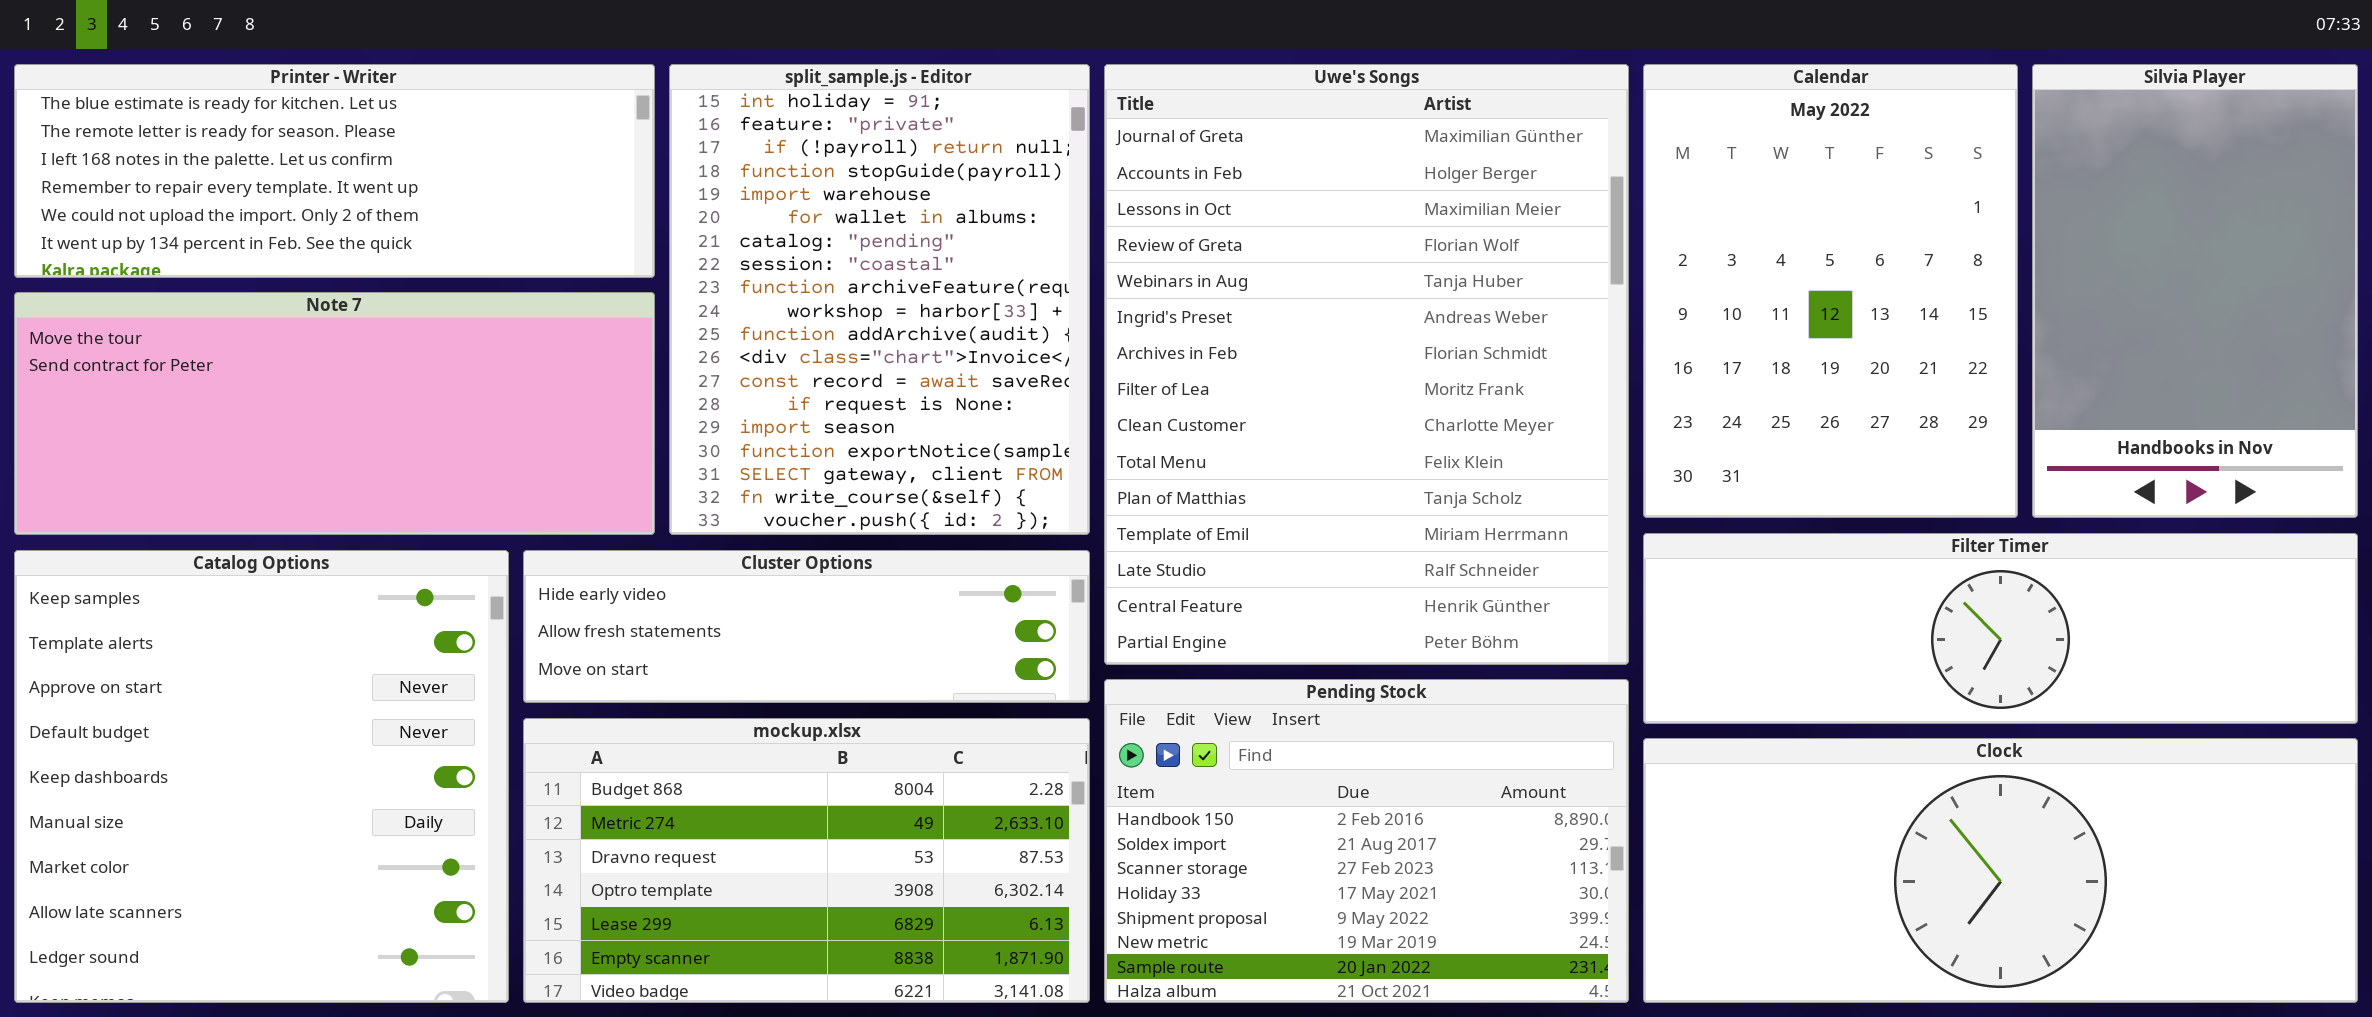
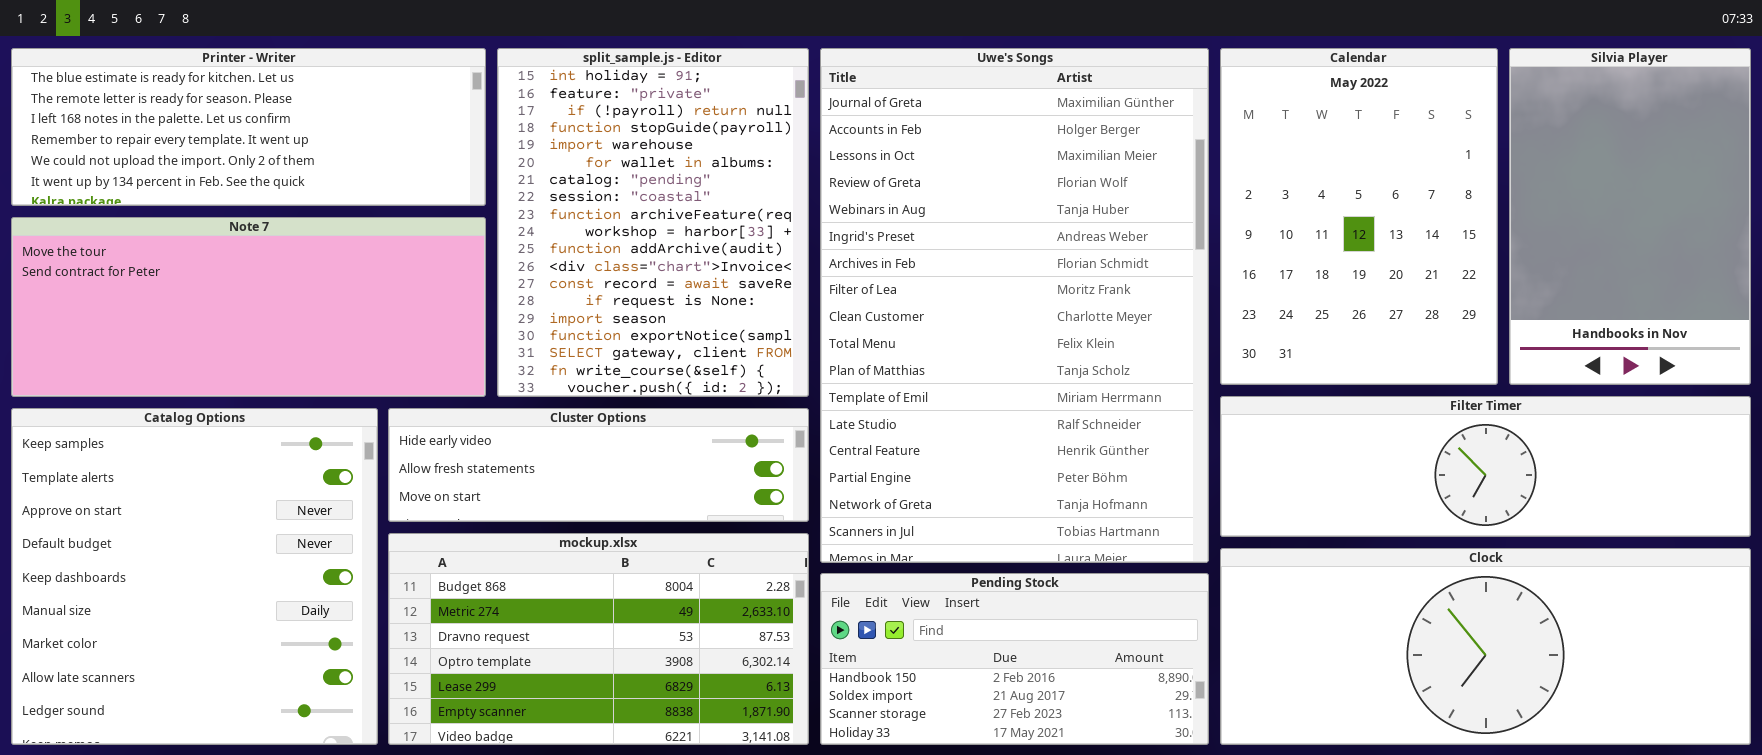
Uwe's Songs: [1104,64,1629,665] -> [820,48,1209,563], resized
Pending Stock: [1104,679,1629,1003] -> [820,573,1209,745], resized

